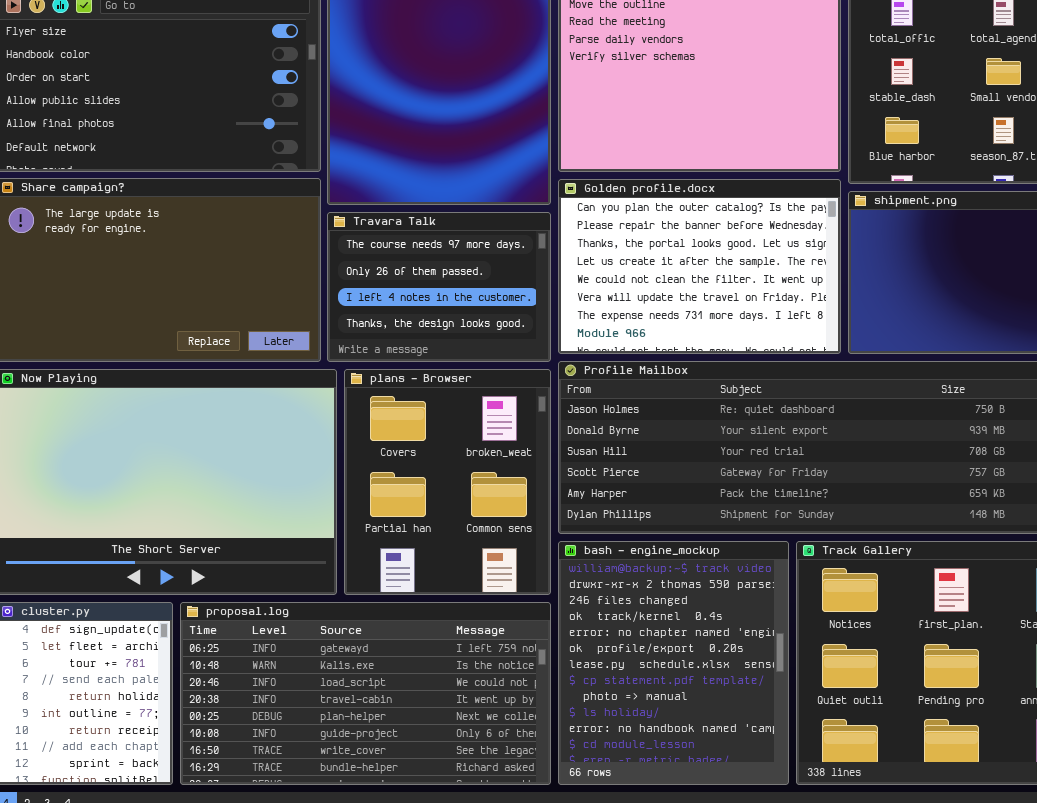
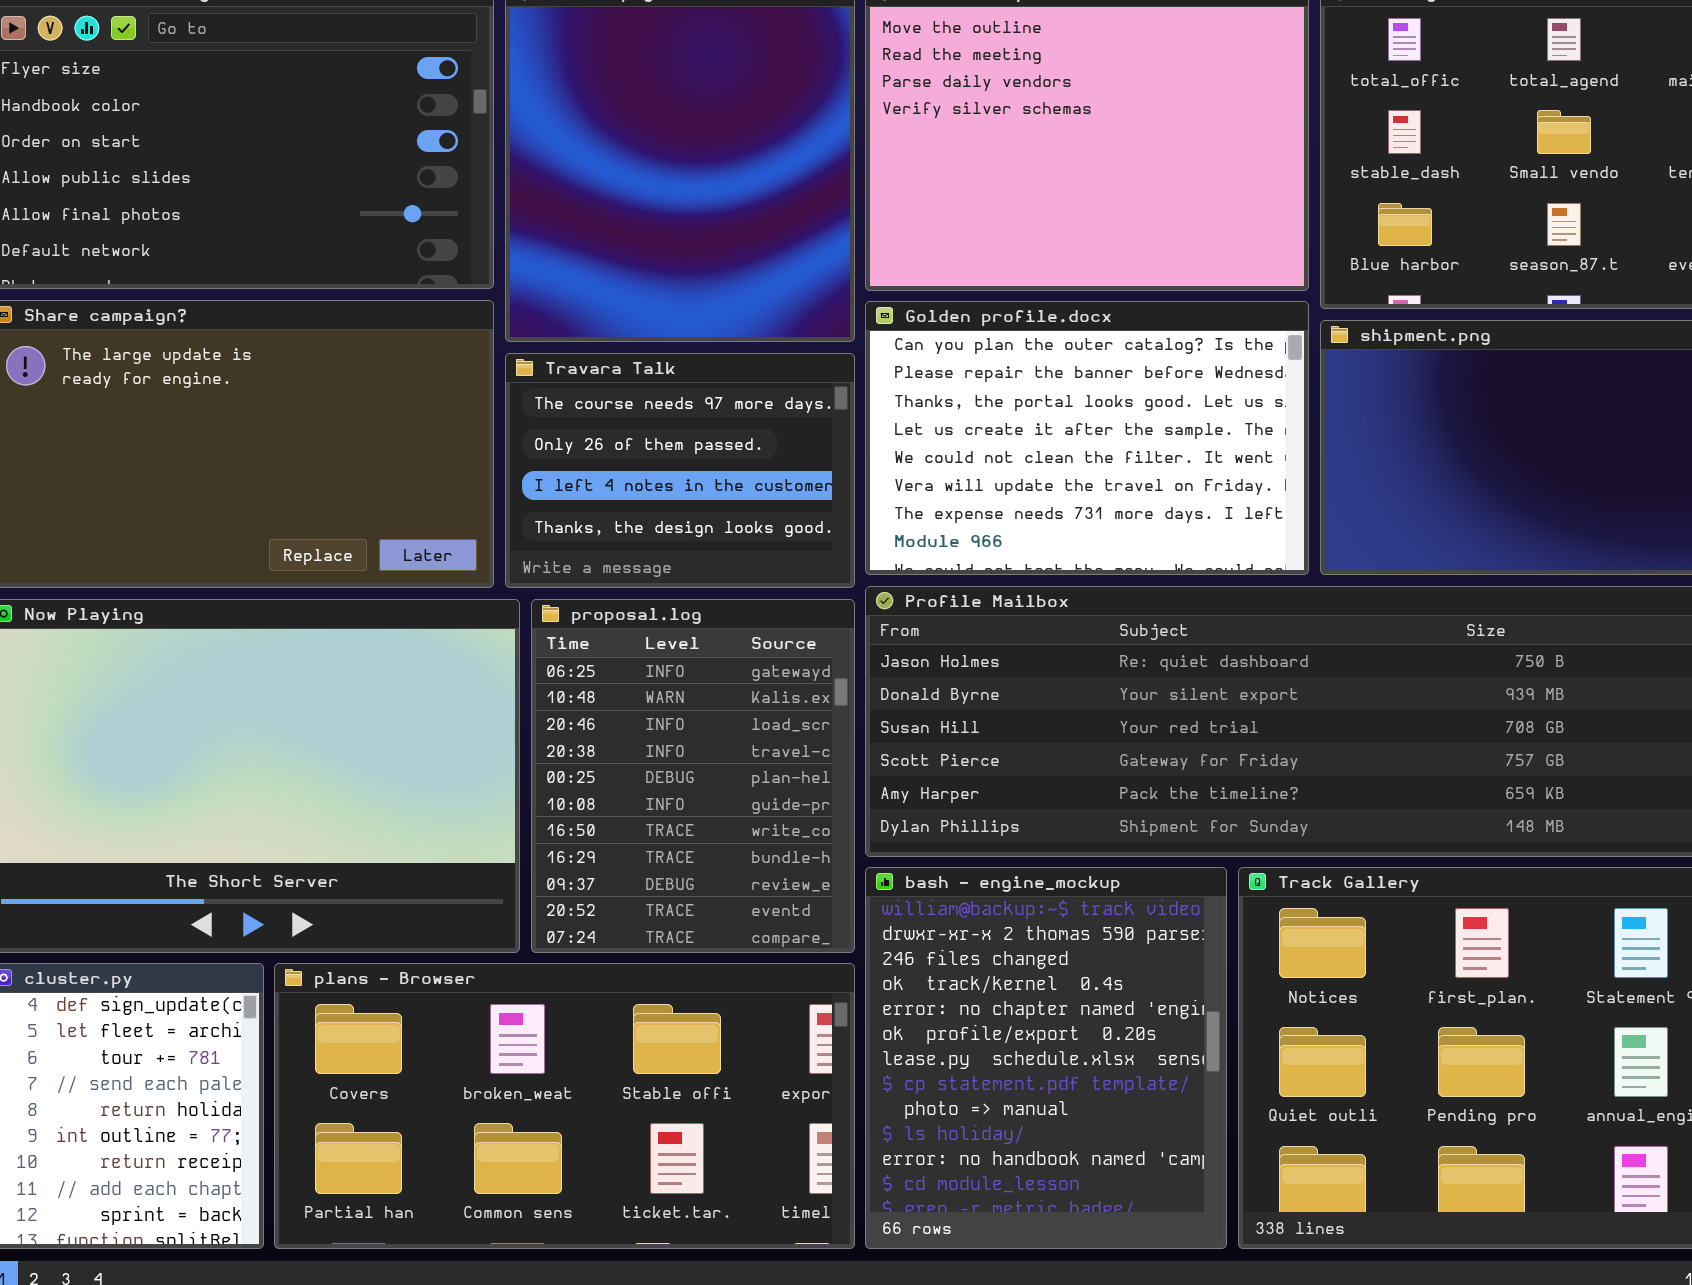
plans - Browser: [344,369,551,595] -> [274,963,855,1249], moved, resized
proposal.log: [180,602,551,785] -> [531,599,855,953], moved, resized

